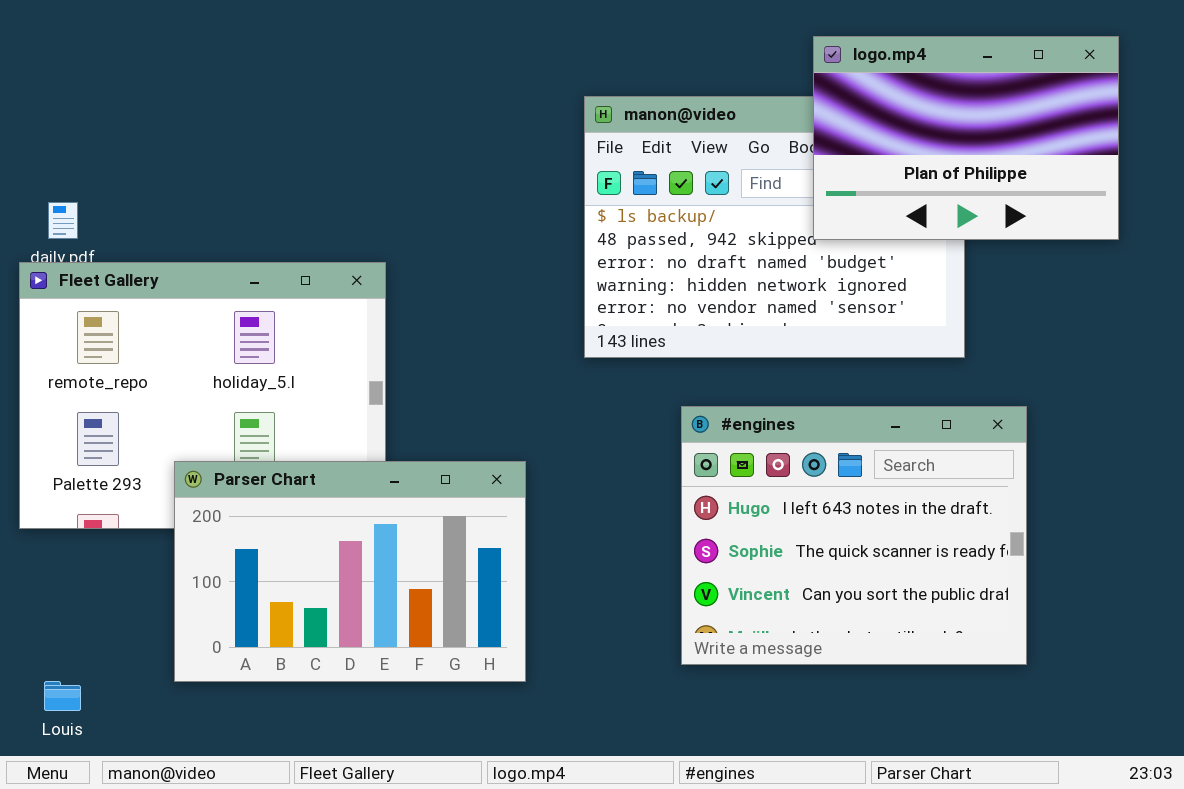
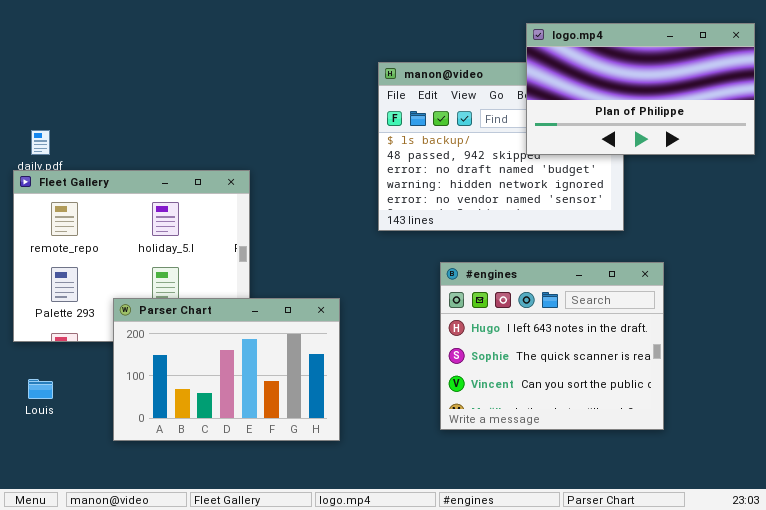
logo.mp4: [813,36,1119,240] -> [526,23,755,155], resized
Louis: [44,681,81,711] -> [28,379,53,399], moved

